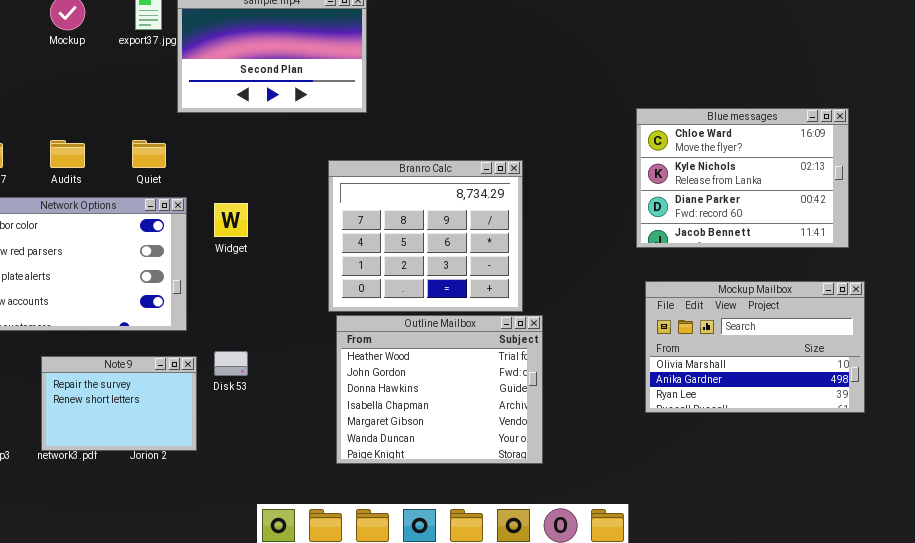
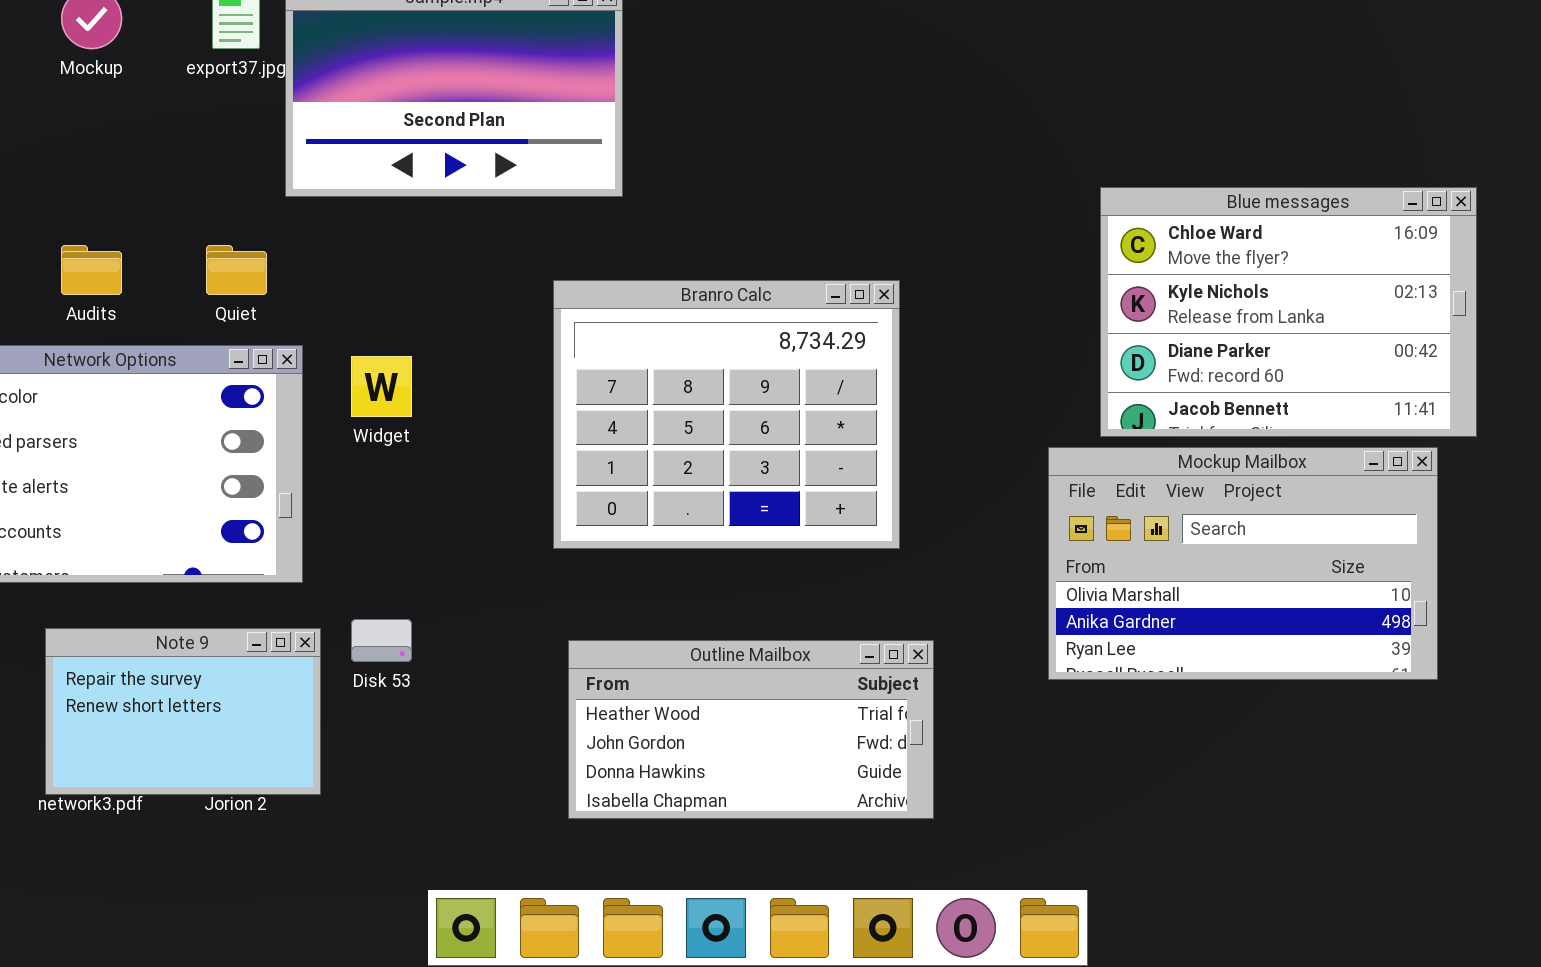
Mockup Mailbox: [645,281,865,413] -> [1048,447,1438,680], moved
Outline Mailbox: [336,315,543,464] -> [568,640,934,819], resized

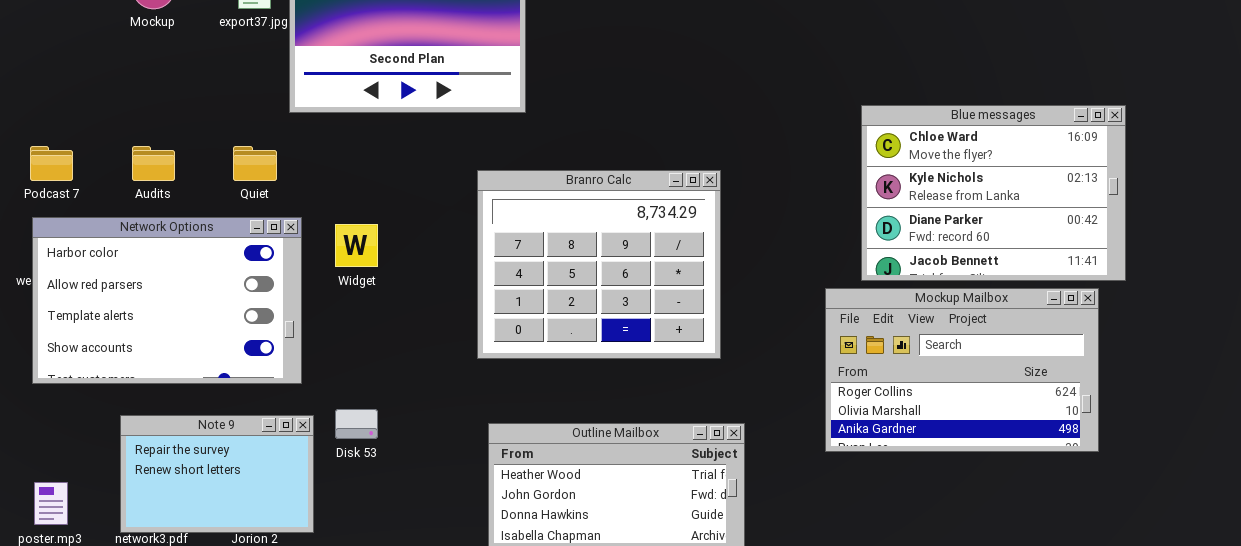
Mockup Mailbox: [1048,447,1438,680] -> [825,288,1099,452], scrolled up 1 row

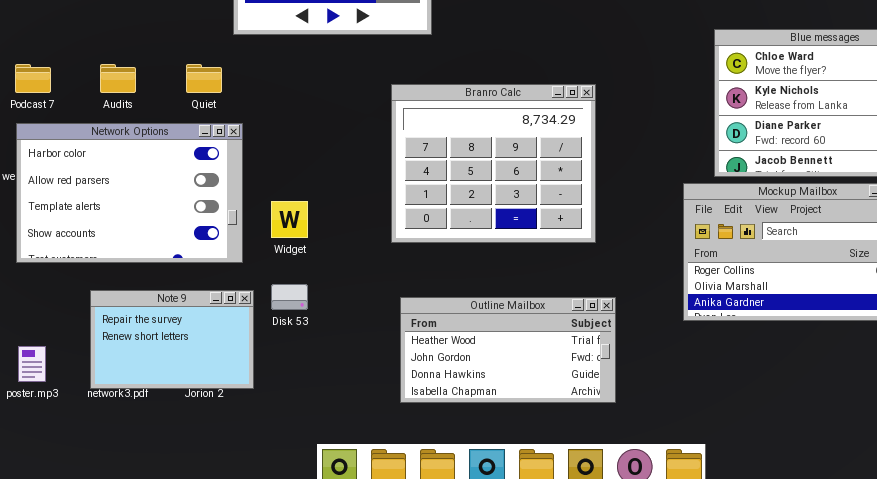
Widget: [335,224,378,267] -> [271,201,308,238], moved

